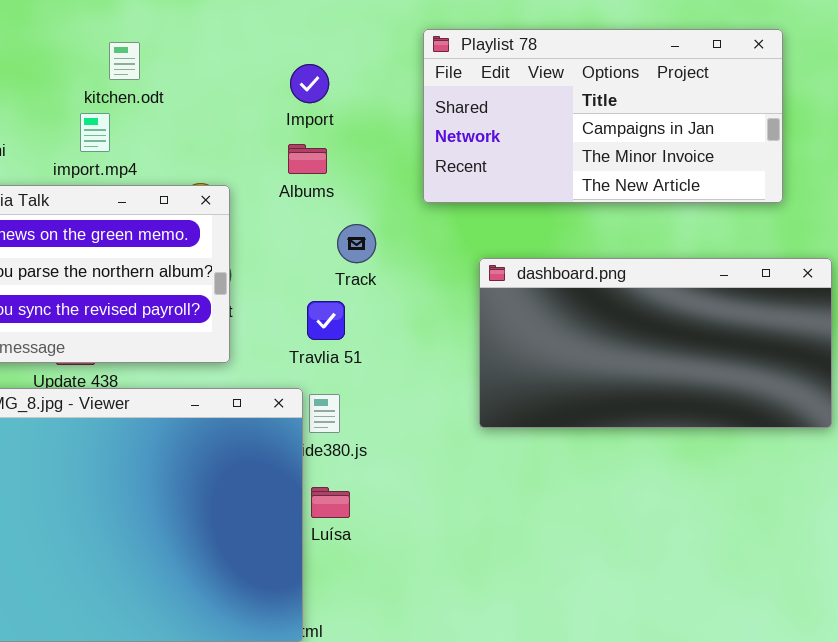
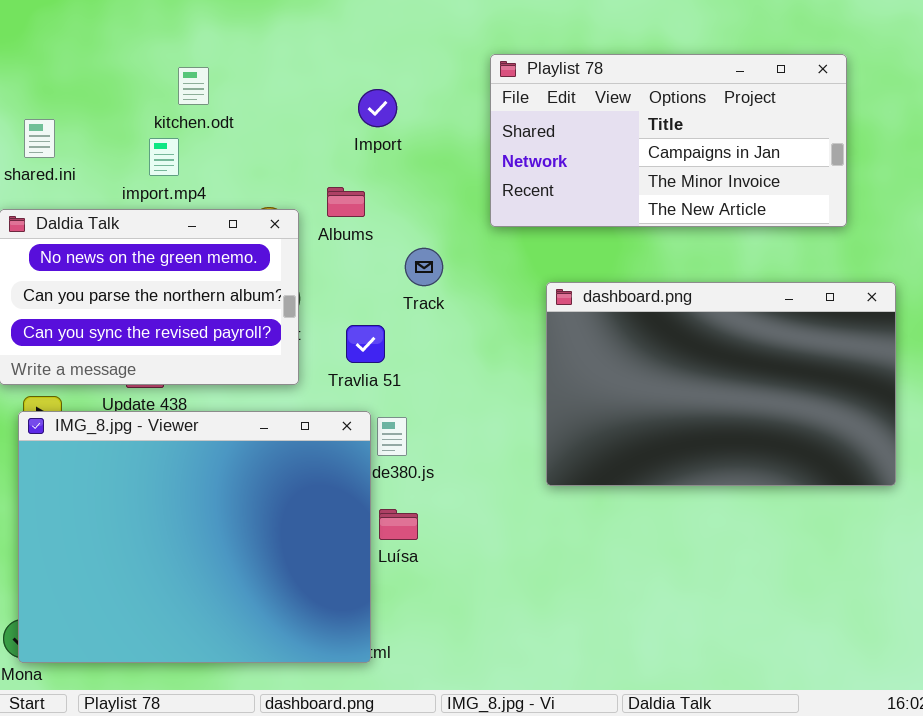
Albums: [288,144,327,174] -> [327,187,365,217], moved
dashboard.png: [479,258,832,428] -> [546,282,896,486], resized
Travlia 51: [307,301,345,340] -> [346,325,385,363], moved

